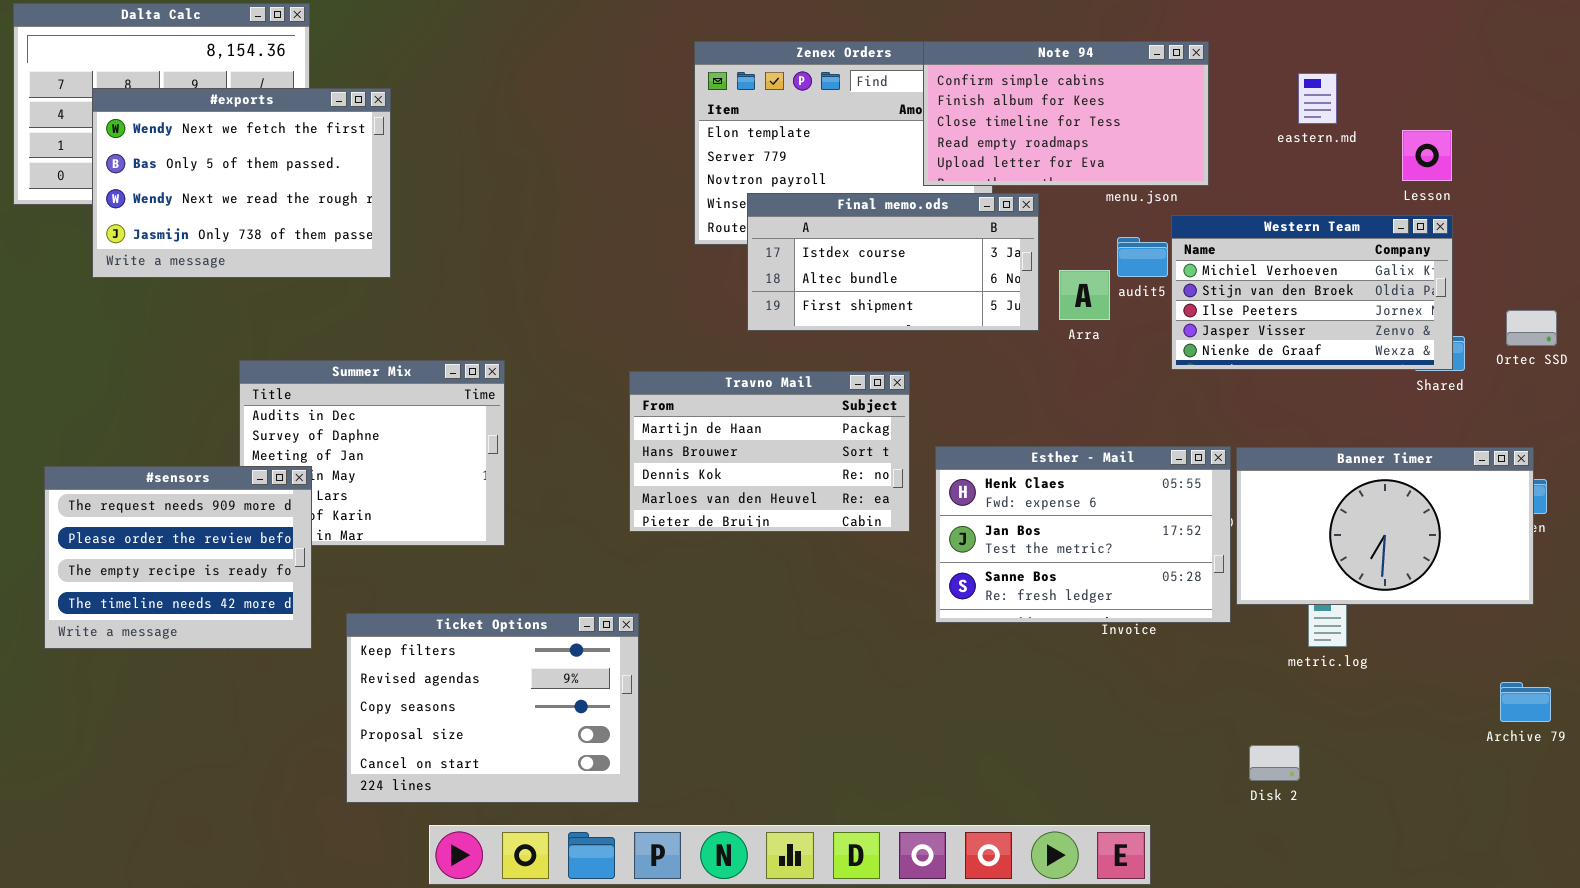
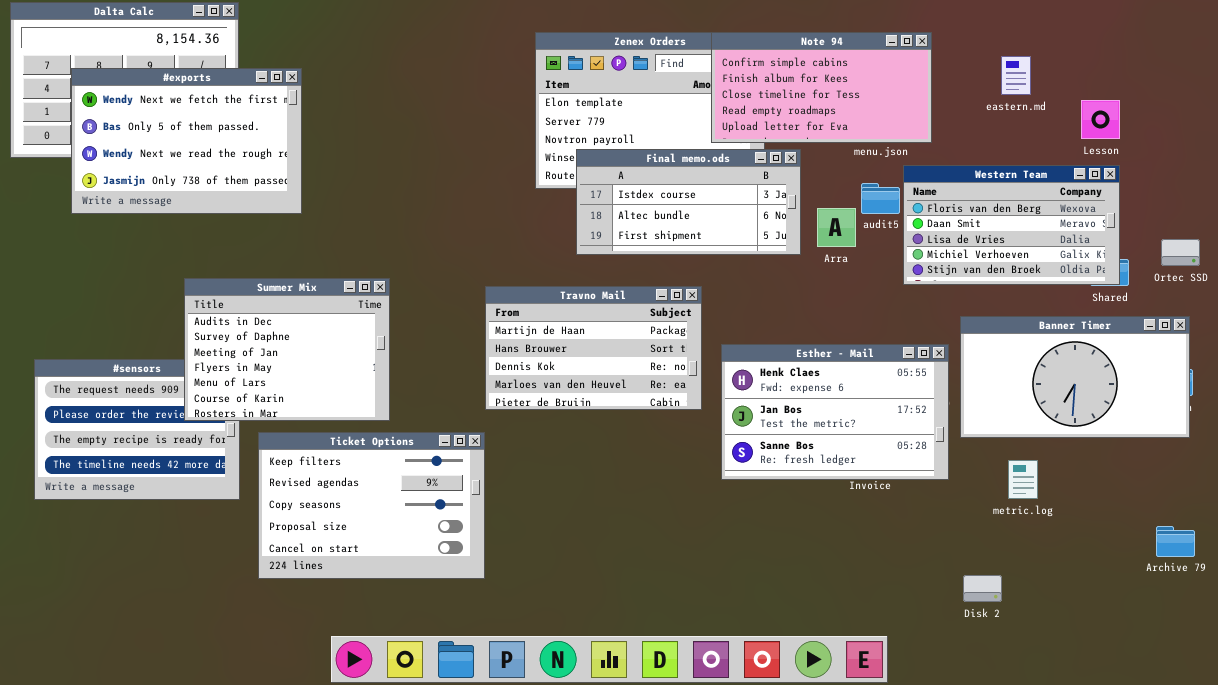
Western Team: [1171,215,1453,370] -> [903,165,1120,285], scrolled up 3 rows
Summer Mix: [239,360,505,546] -> [184,278,390,421], raised
Banner Timer: [1236,447,1534,605] -> [960,316,1190,438], moved
Ticket Options: [346,613,639,803] -> [258,432,485,579], moved

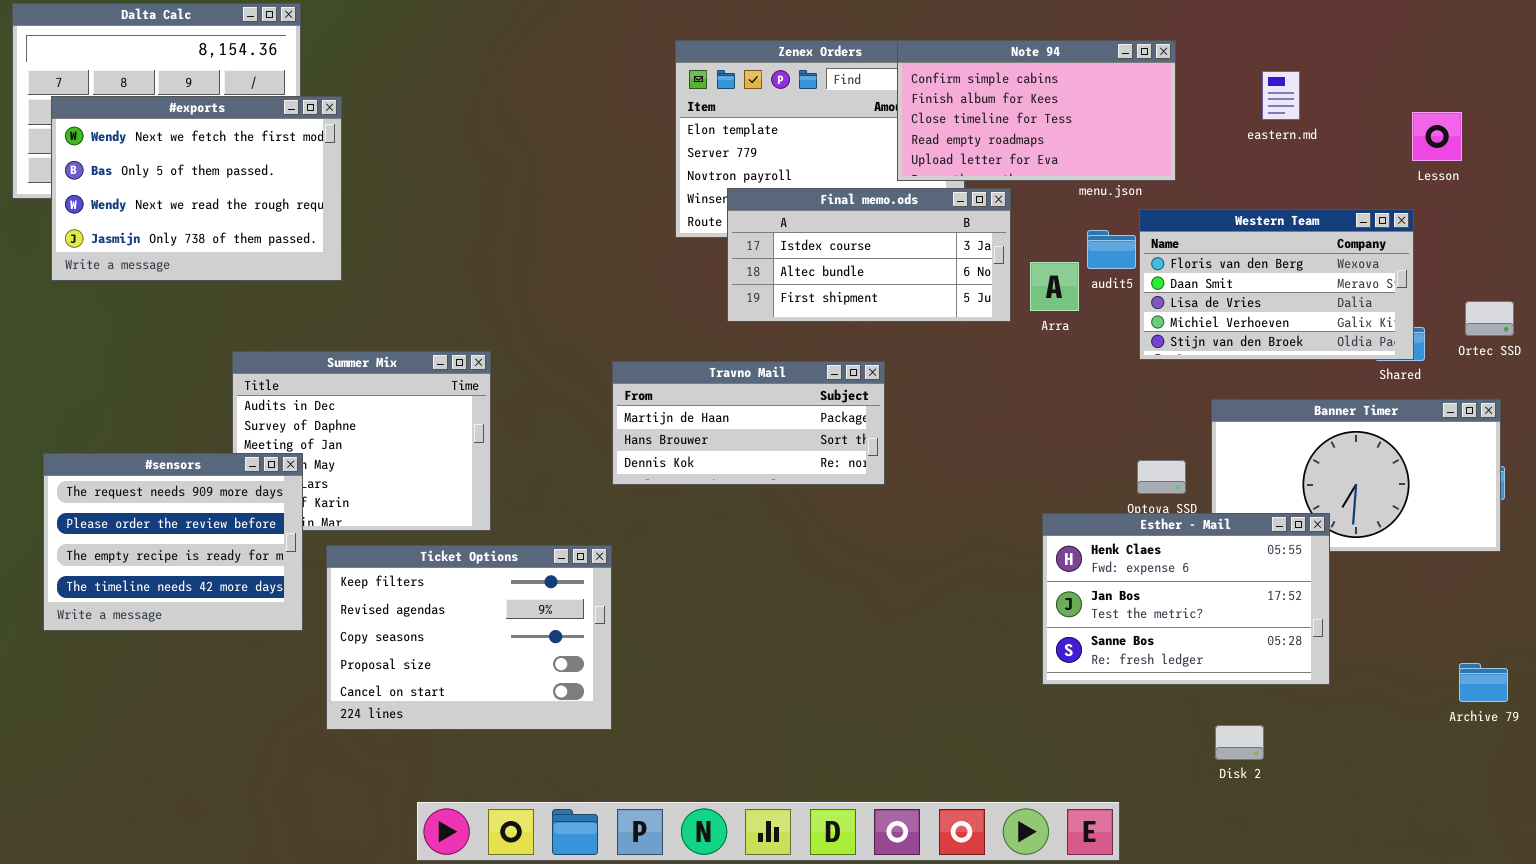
#exports: [71,68,302,214] -> [51,96,342,281], moved
Lesson: [1081,100,1120,139] -> [1412,112,1462,161], moved
Travno Mail: [485,286,702,410] -> [612,361,885,485], resized
Esther - Mail: [721,344,949,480] -> [1042,513,1330,685], moved
#sensors: [34,359,240,500] -> [43,453,303,631], raised

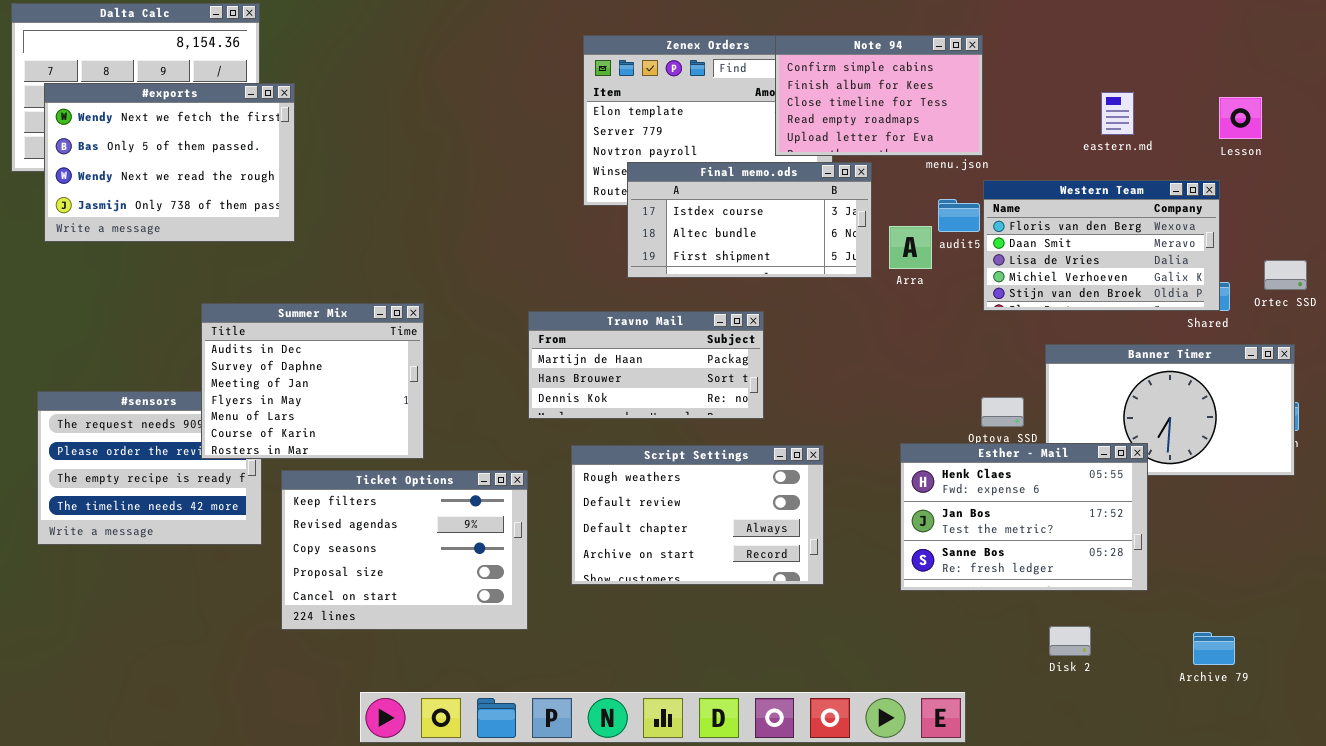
Note 94: [897,40,1176,181] -> [775,35,983,156], resized
eastern.md: [1262,71,1300,120] -> [1101,92,1134,135], moved
Summer Mix: [232,351,491,531] -> [201,303,424,459], raised
Script Settings: none -> [571,445,824,585], opened
Archive 79: [1459,663,1508,702] -> [1193,632,1235,665], moved

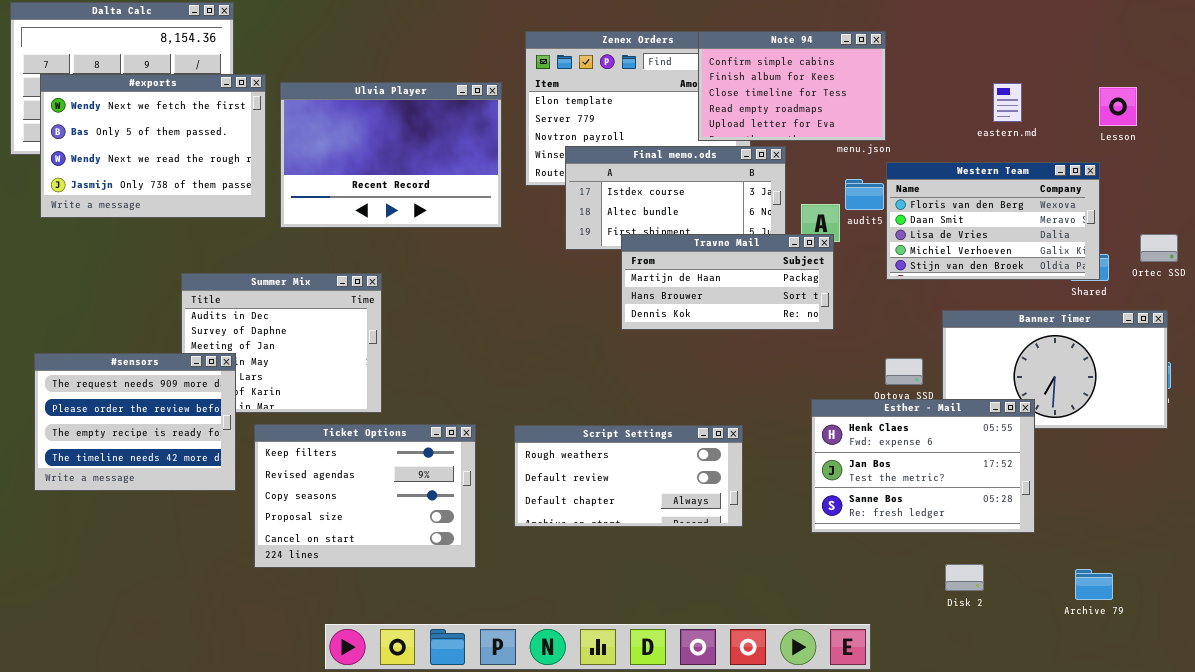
Ulvia Player: none -> [280,82,502,228], opened
Travno Mail: [528,311,764,419] -> [621,234,834,330], moved
#sensors: [37,391,262,545] -> [34,353,236,491], raised
Script Settings: [571,445,824,585] -> [514,425,743,527], resized

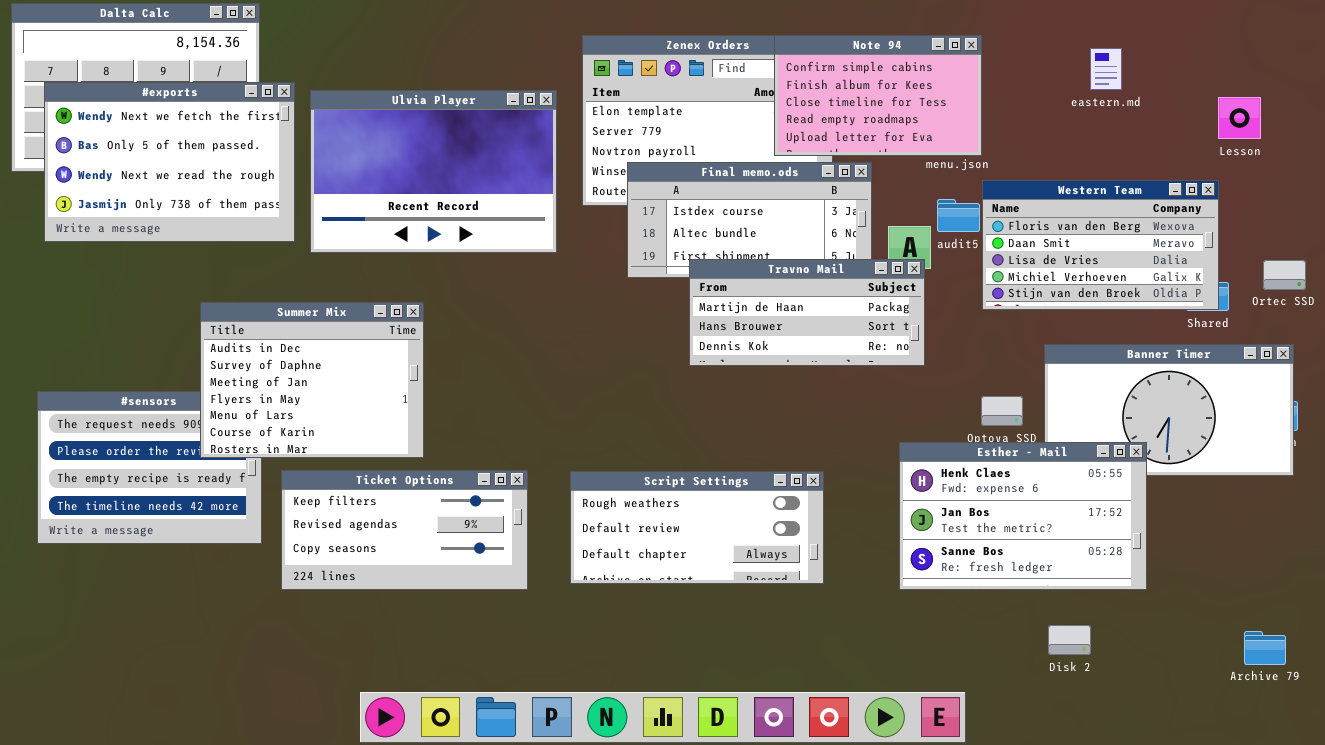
eastern.md: [993,83,1022,122] -> [1090,48,1122,90], moved
Summer Mix: [181,273,382,413] -> [200,302,424,458], raised
Ticket Options: [254,424,476,568] -> [281,470,528,590], resized
Archive 79: [1075,569,1113,600] -> [1244,631,1286,665], moved

